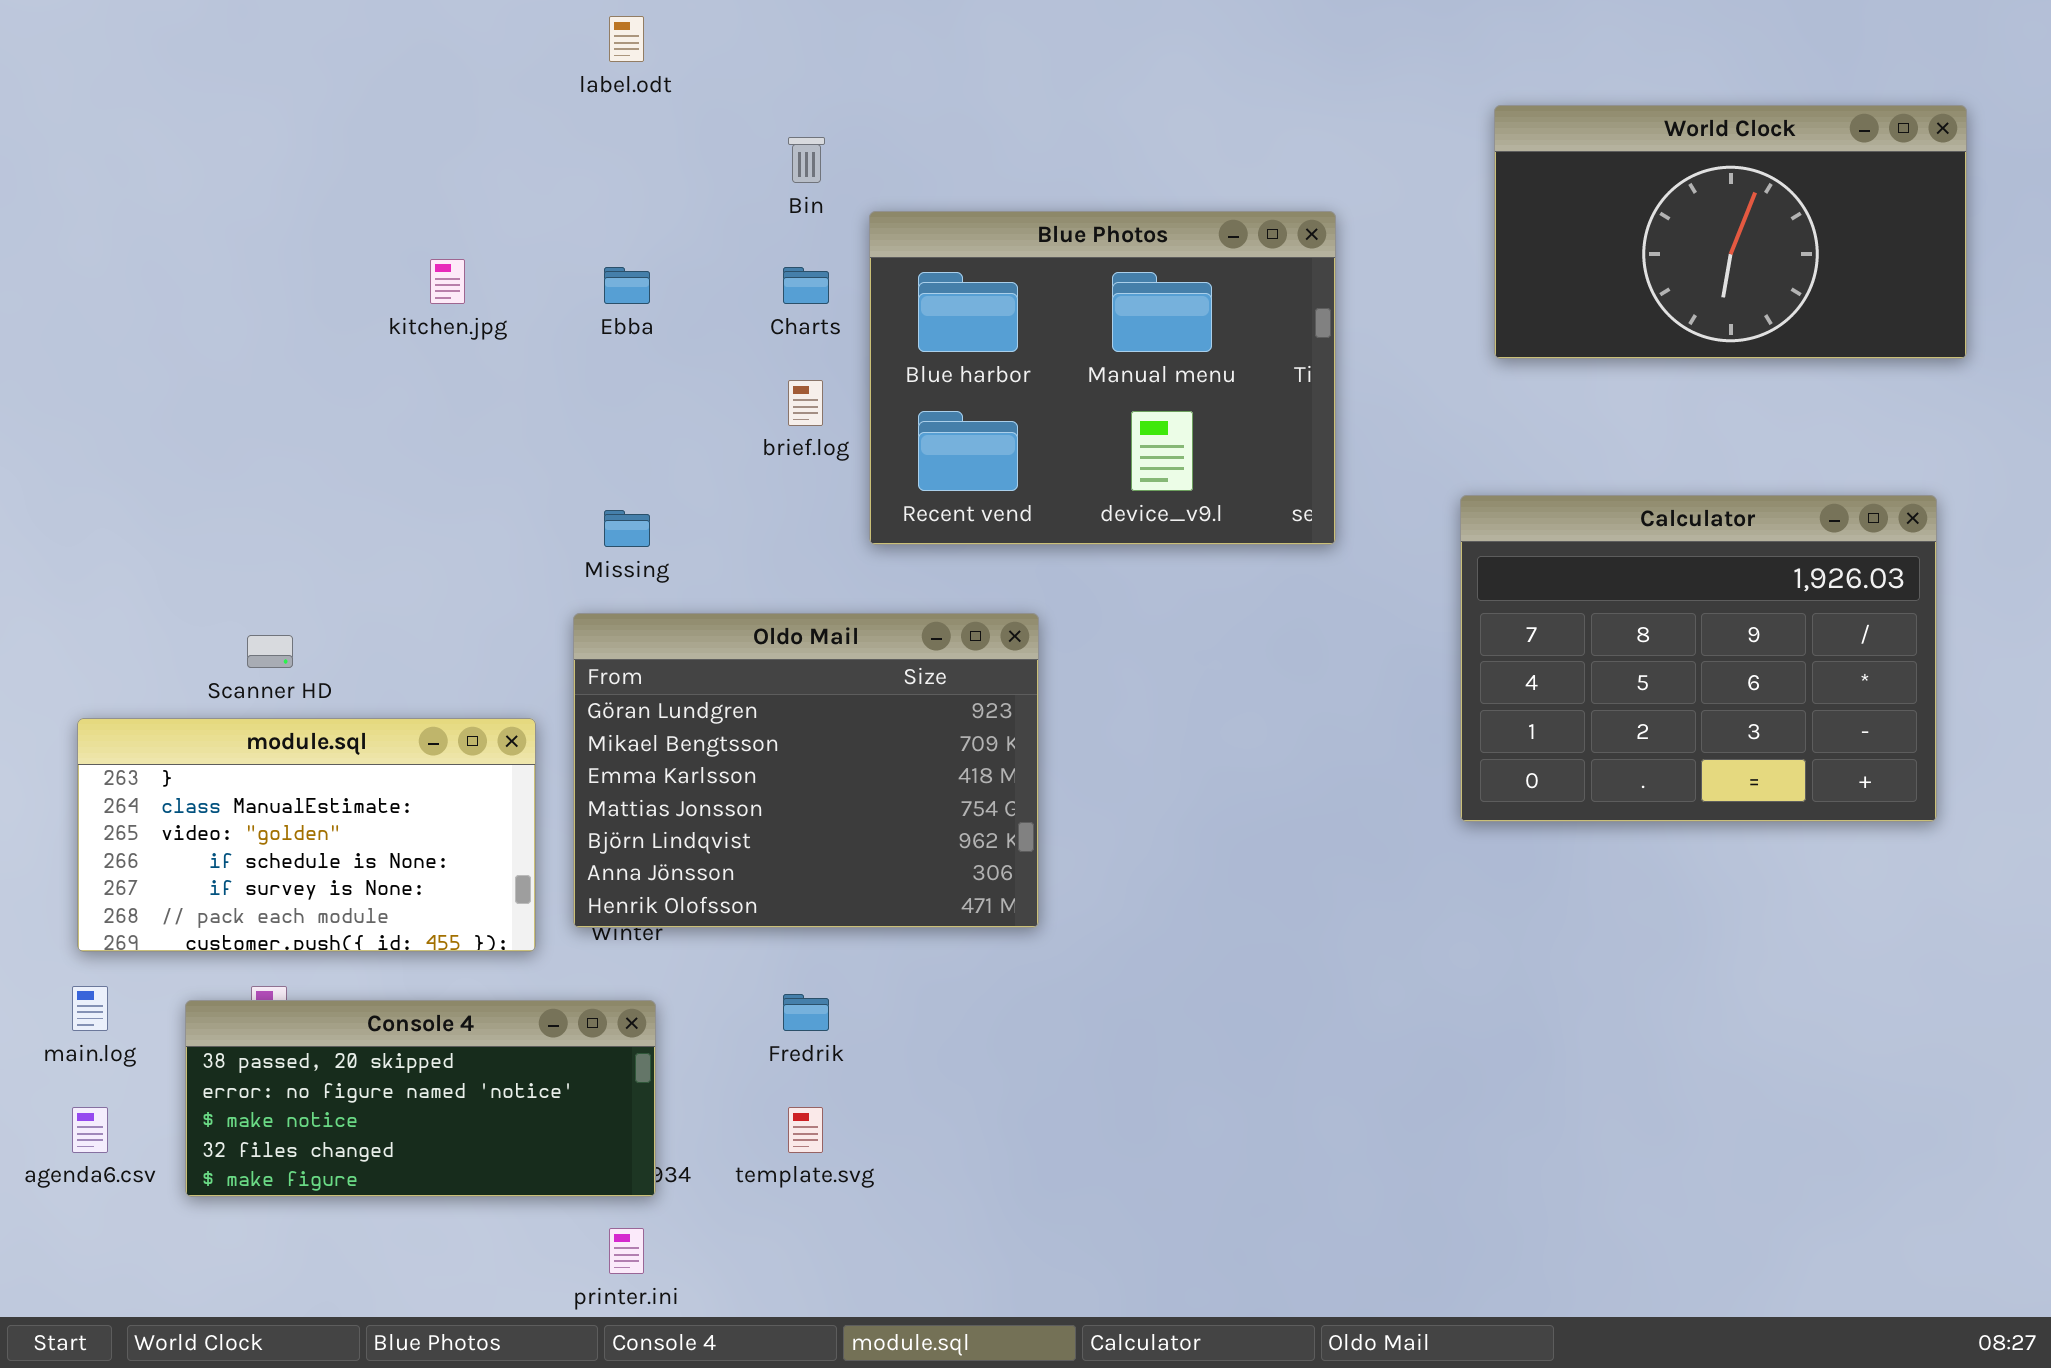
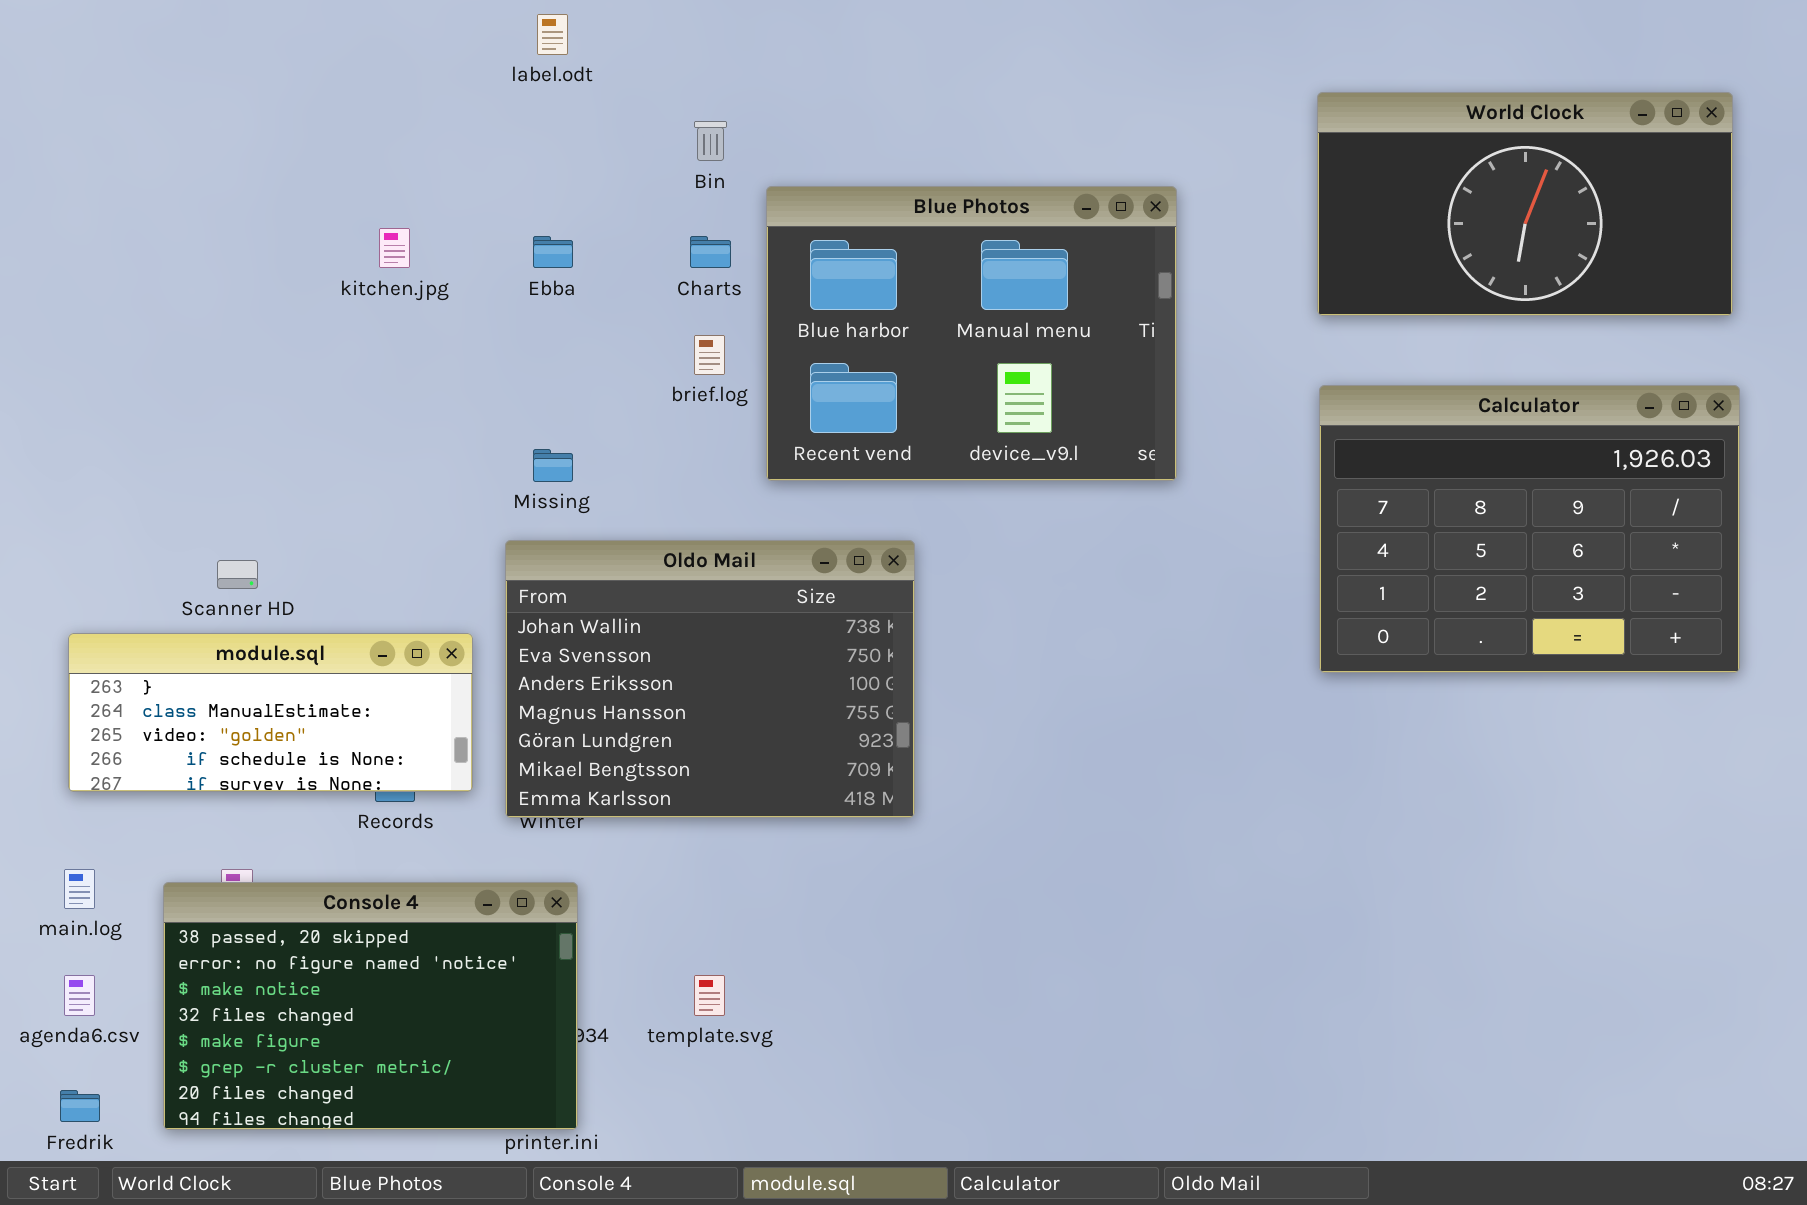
Calculator: [1460,495,1937,822] -> [1319,385,1740,673], moved
Oldo Mail: [573,613,1039,928] -> [505,540,915,818], scrolled up 4 rows
module.sql: [77,718,536,952] -> [68,633,473,792], resized
Fredrik: [783,994,829,1031] -> [60,1090,100,1122], moved
Console 4: [185,1000,656,1197] -> [163,882,578,1130], resized

